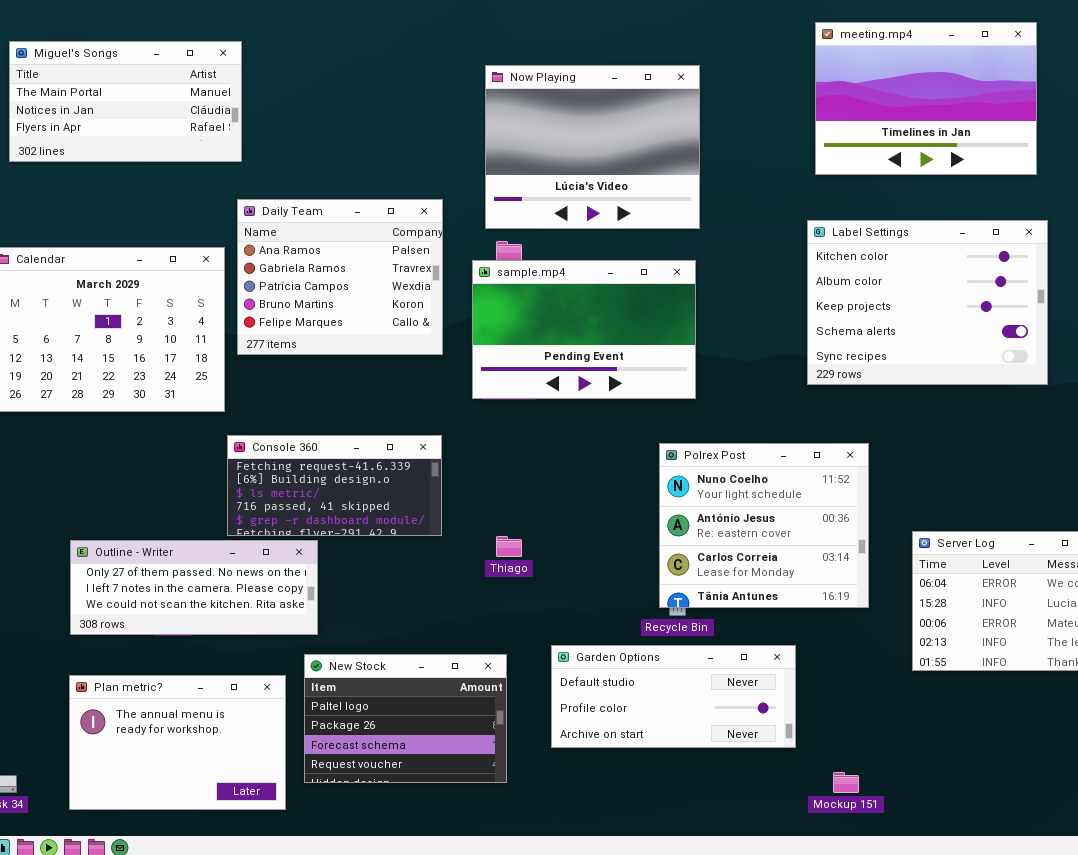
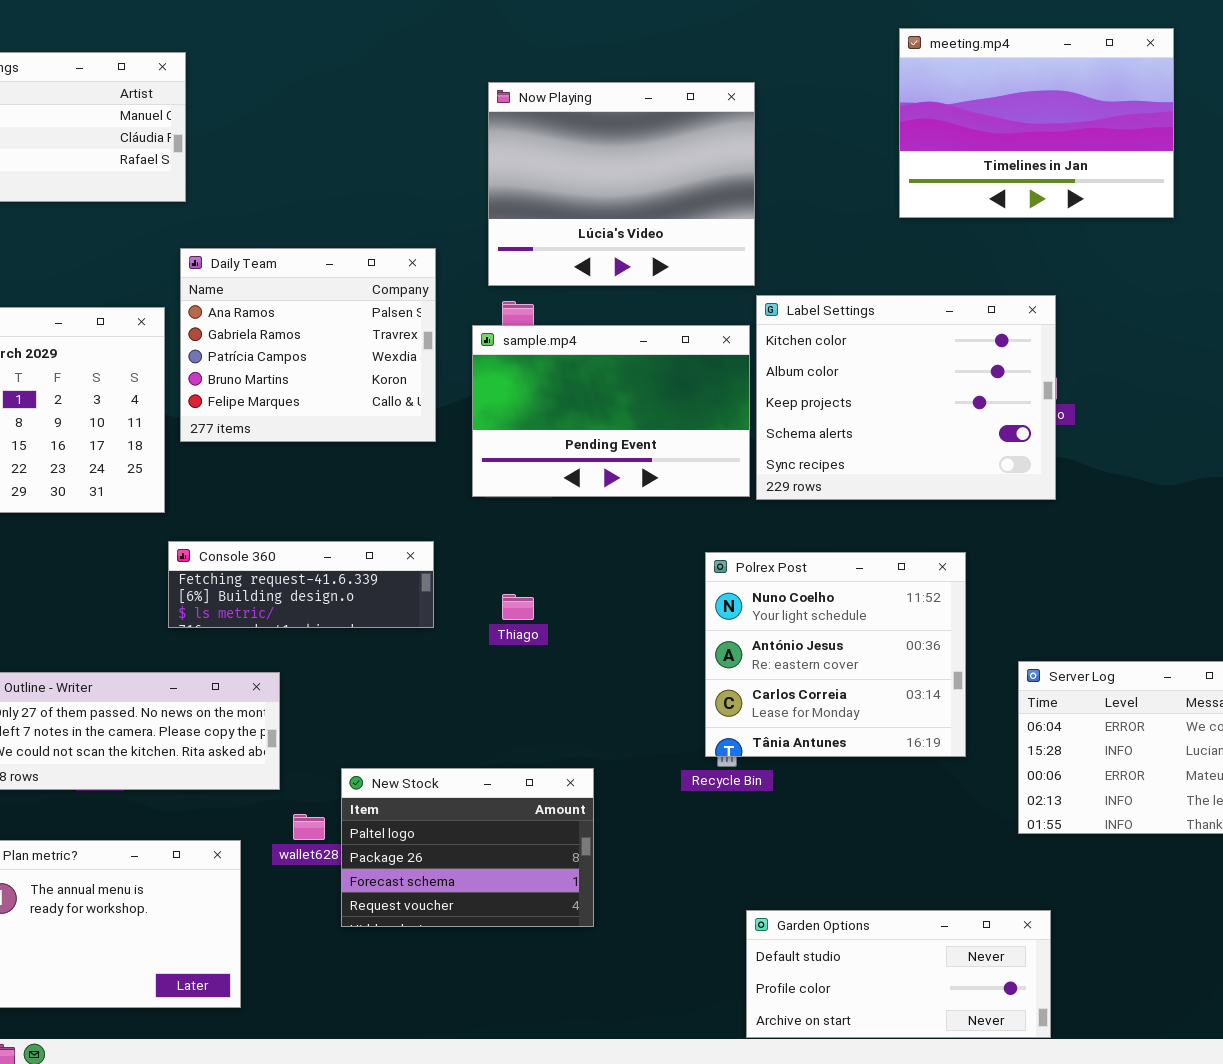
Label Settings: [807,220,1048,385] -> [756,295,1056,500], moved
Console 360: [227,435,442,536] -> [168,541,434,628], resized
Thiago: [496,536,522,557] -> [502,594,534,620], moved
Garden Options: [551,645,796,748] -> [746,910,1051,1038], moved
New Stock: [304,654,507,783] -> [341,768,594,927], moved

